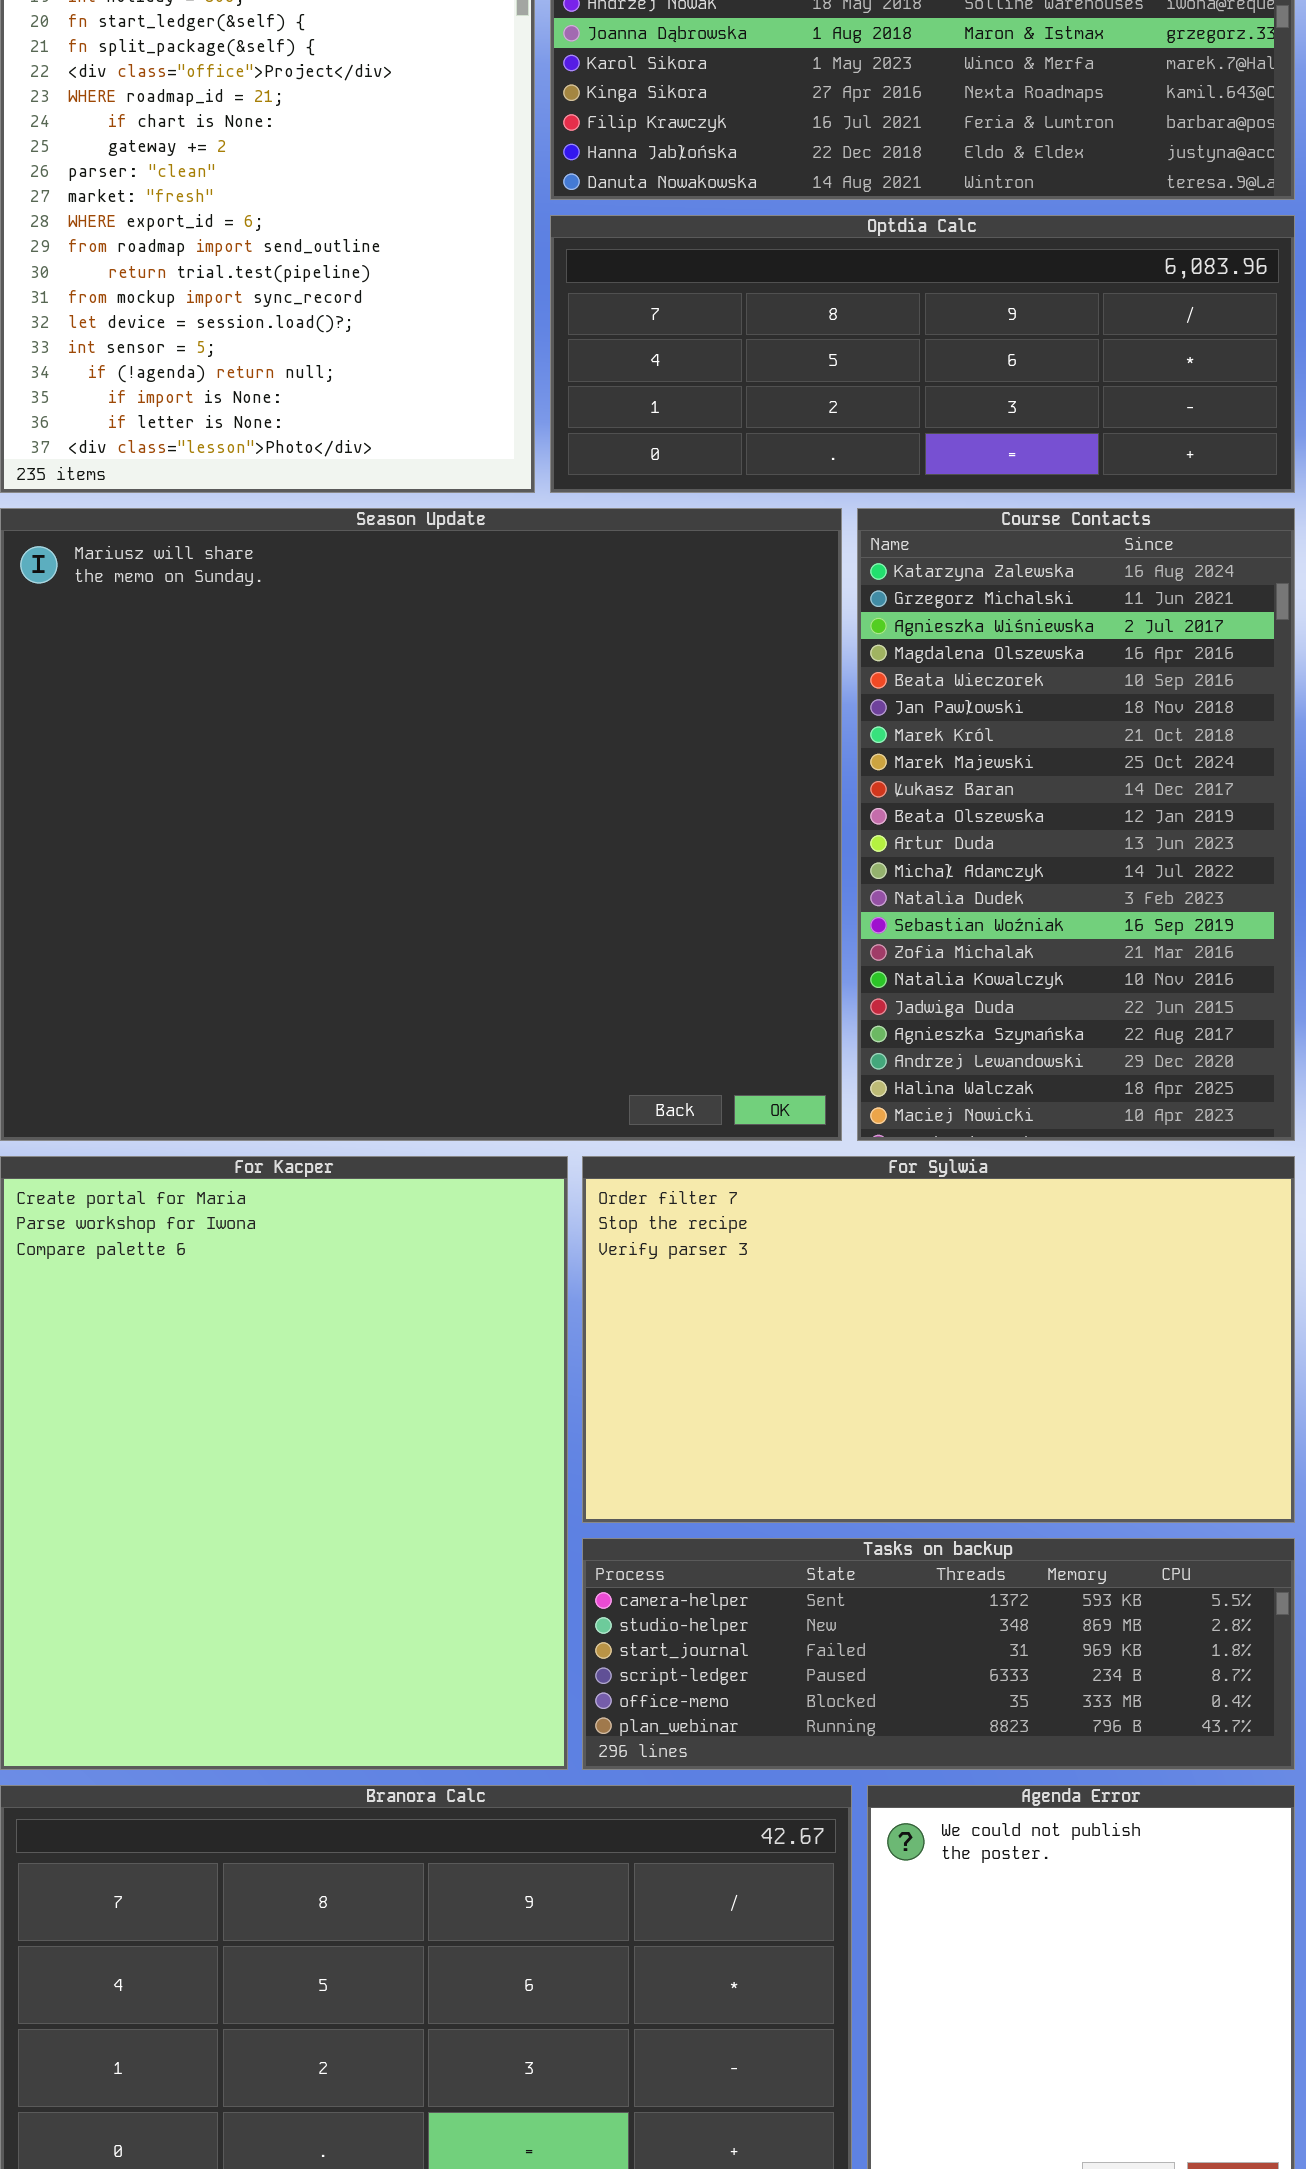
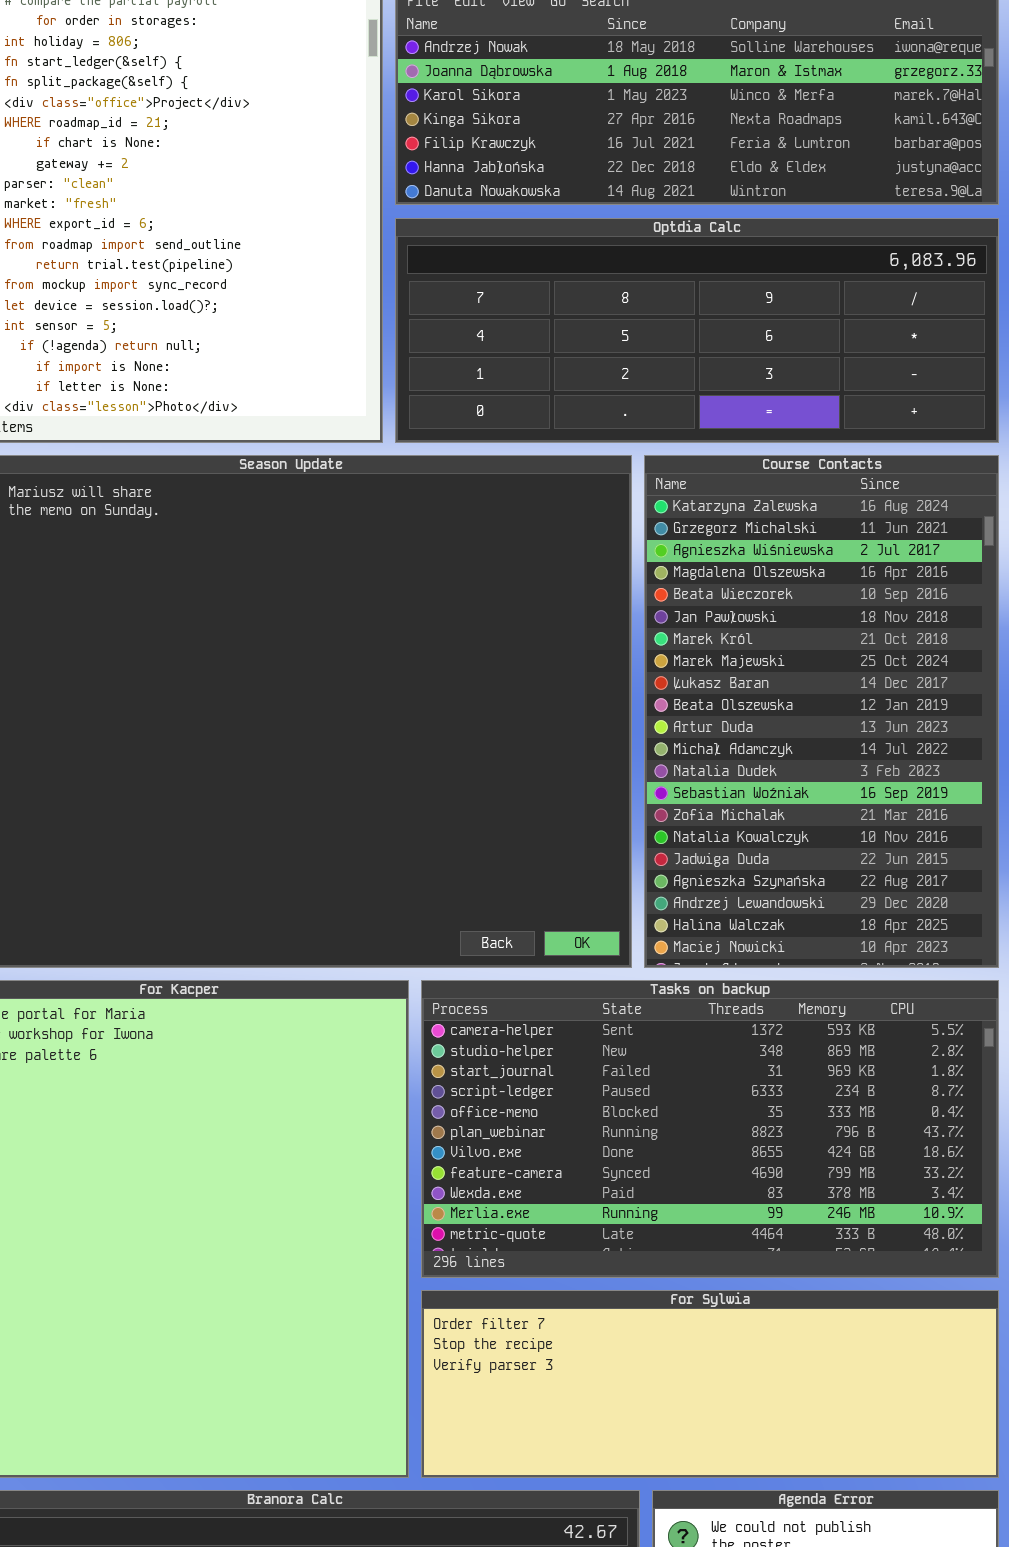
For Sylwia: [582,1156,1295,1523] -> [421,1290,999,1478], moved, resized
Tasks on backup: [582,1538,1295,1770] -> [421,980,999,1278], moved, resized

